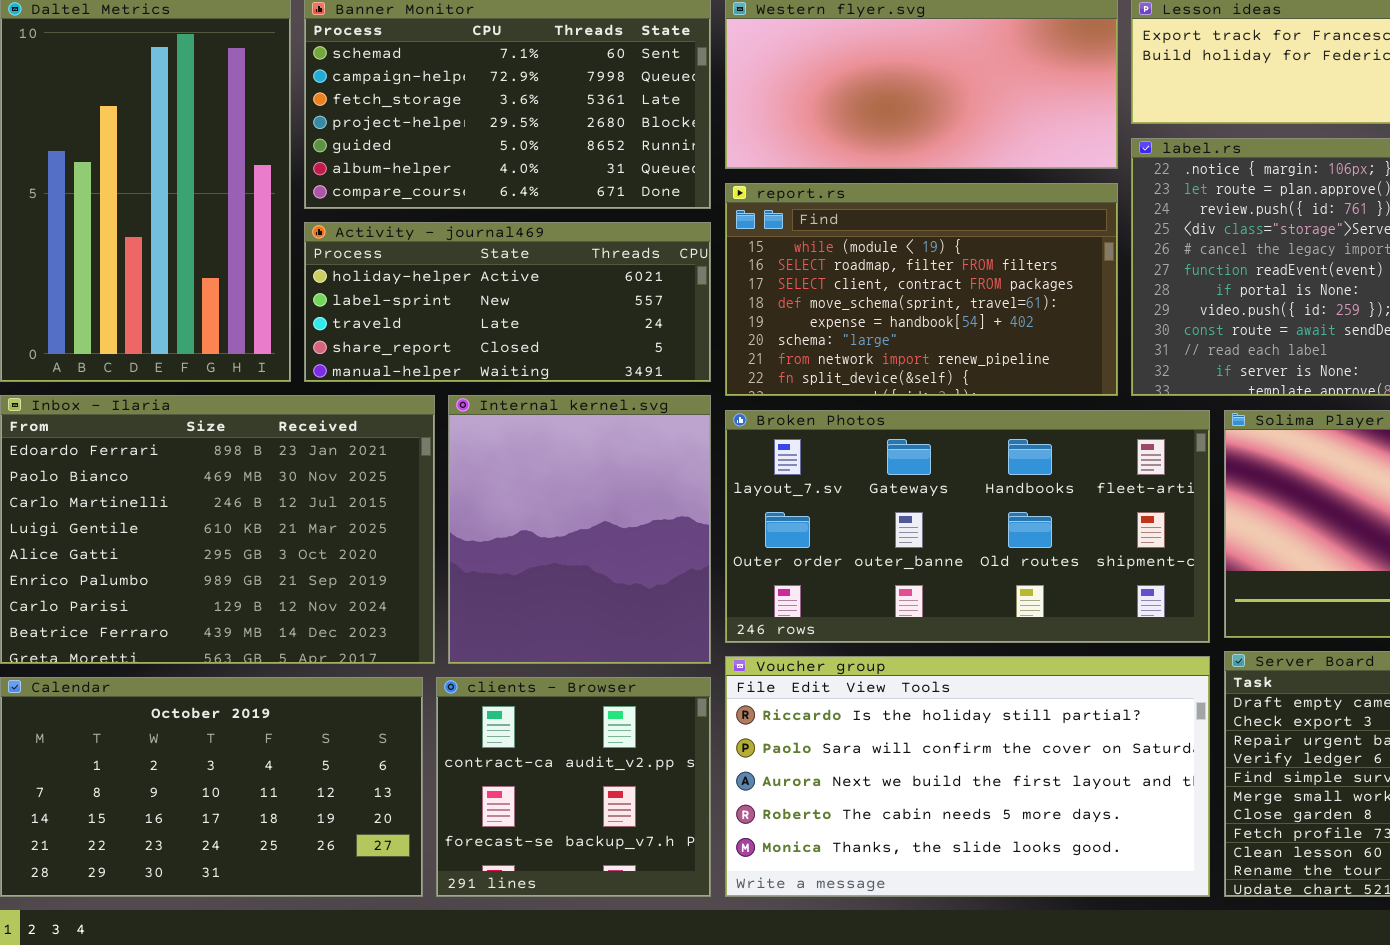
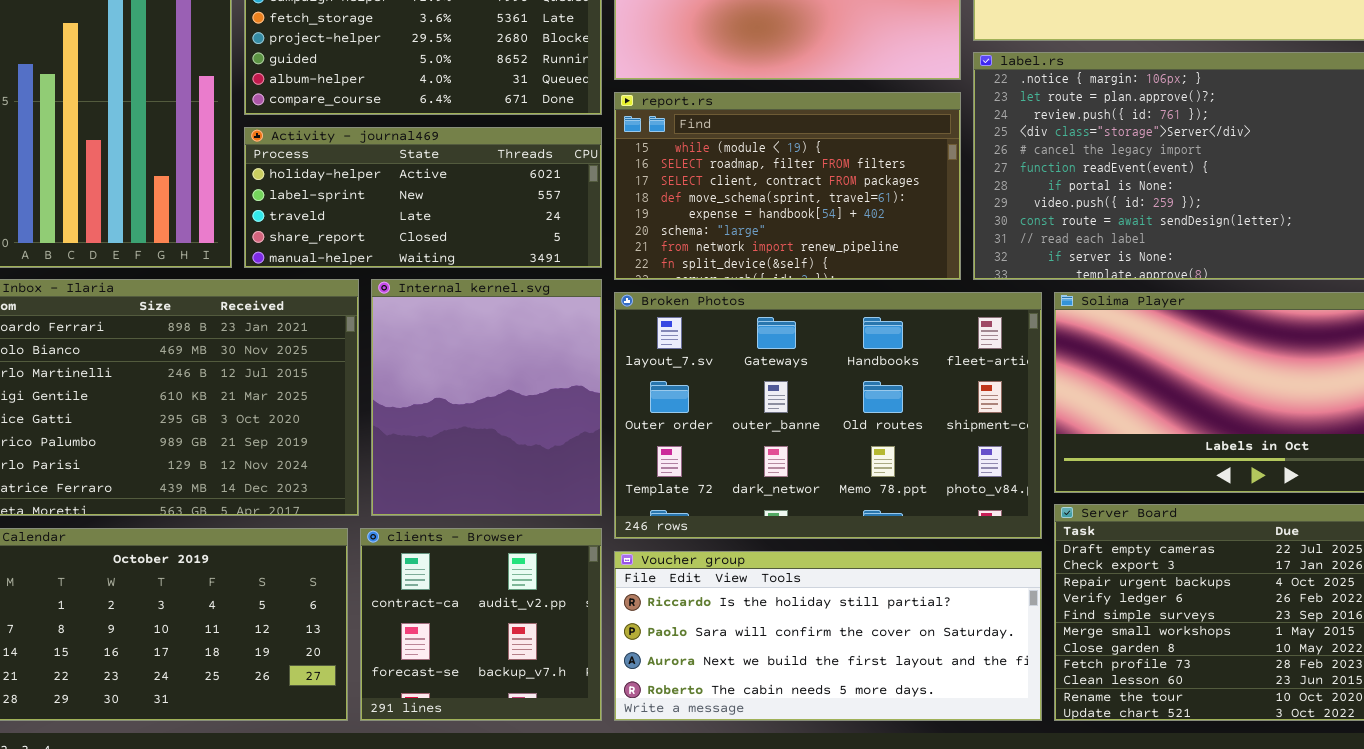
Broken Photos: [725,410,1210,643] -> [614,292,1042,539], resized
Voucher group: [725,656,1210,897] -> [614,551,1042,721], resized

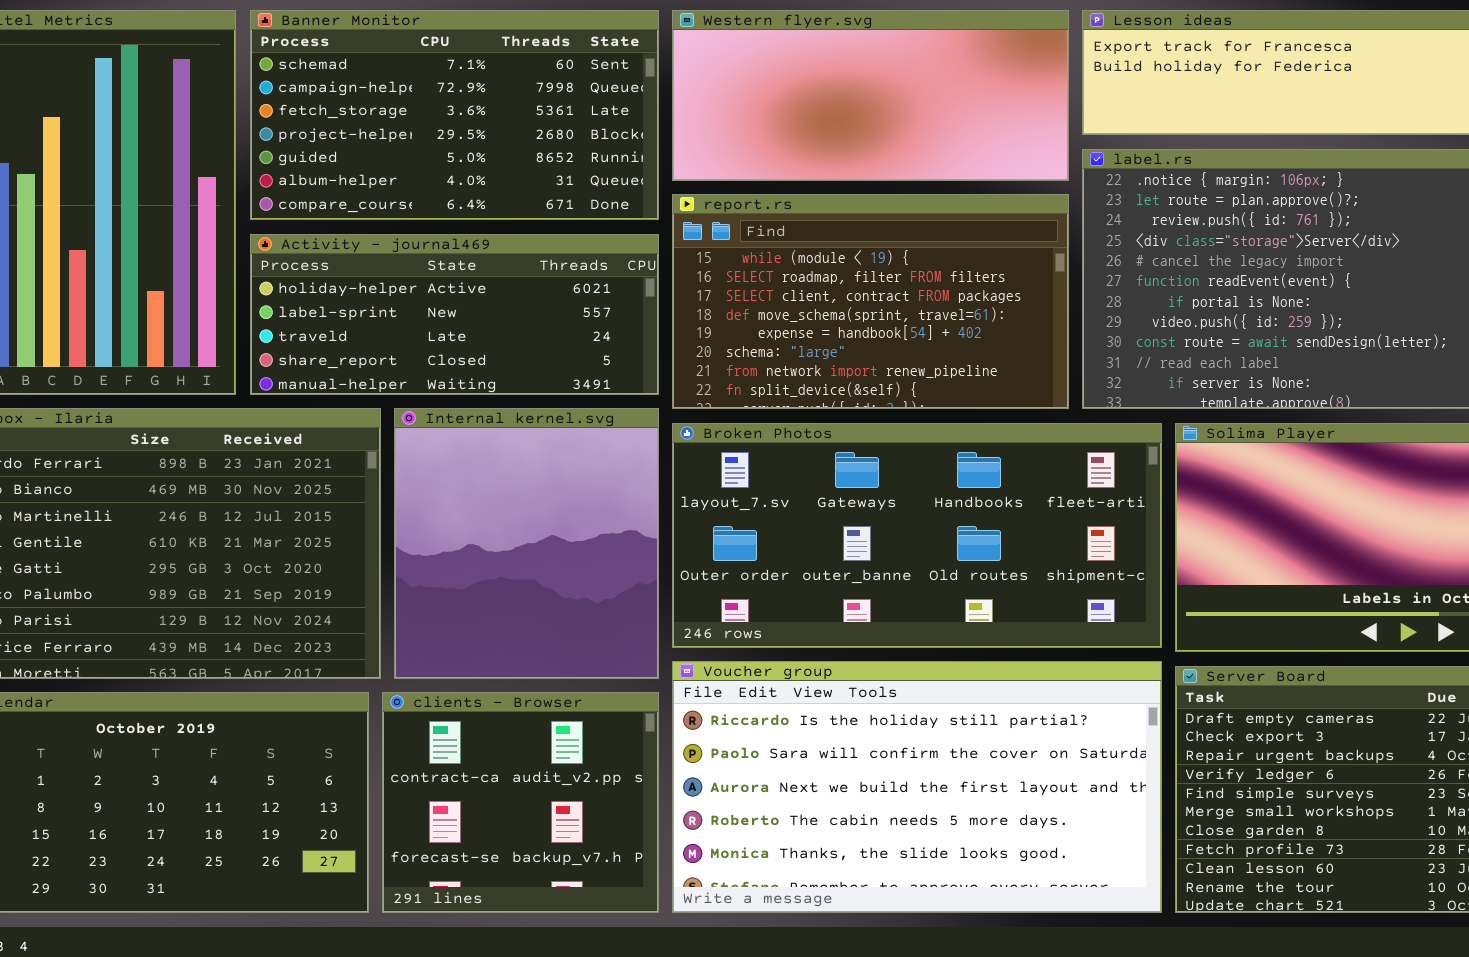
Broken Photos: [614,292,1042,539] -> [672,423,1162,648], resized
Voucher group: [614,551,1042,721] -> [672,661,1162,913], resized

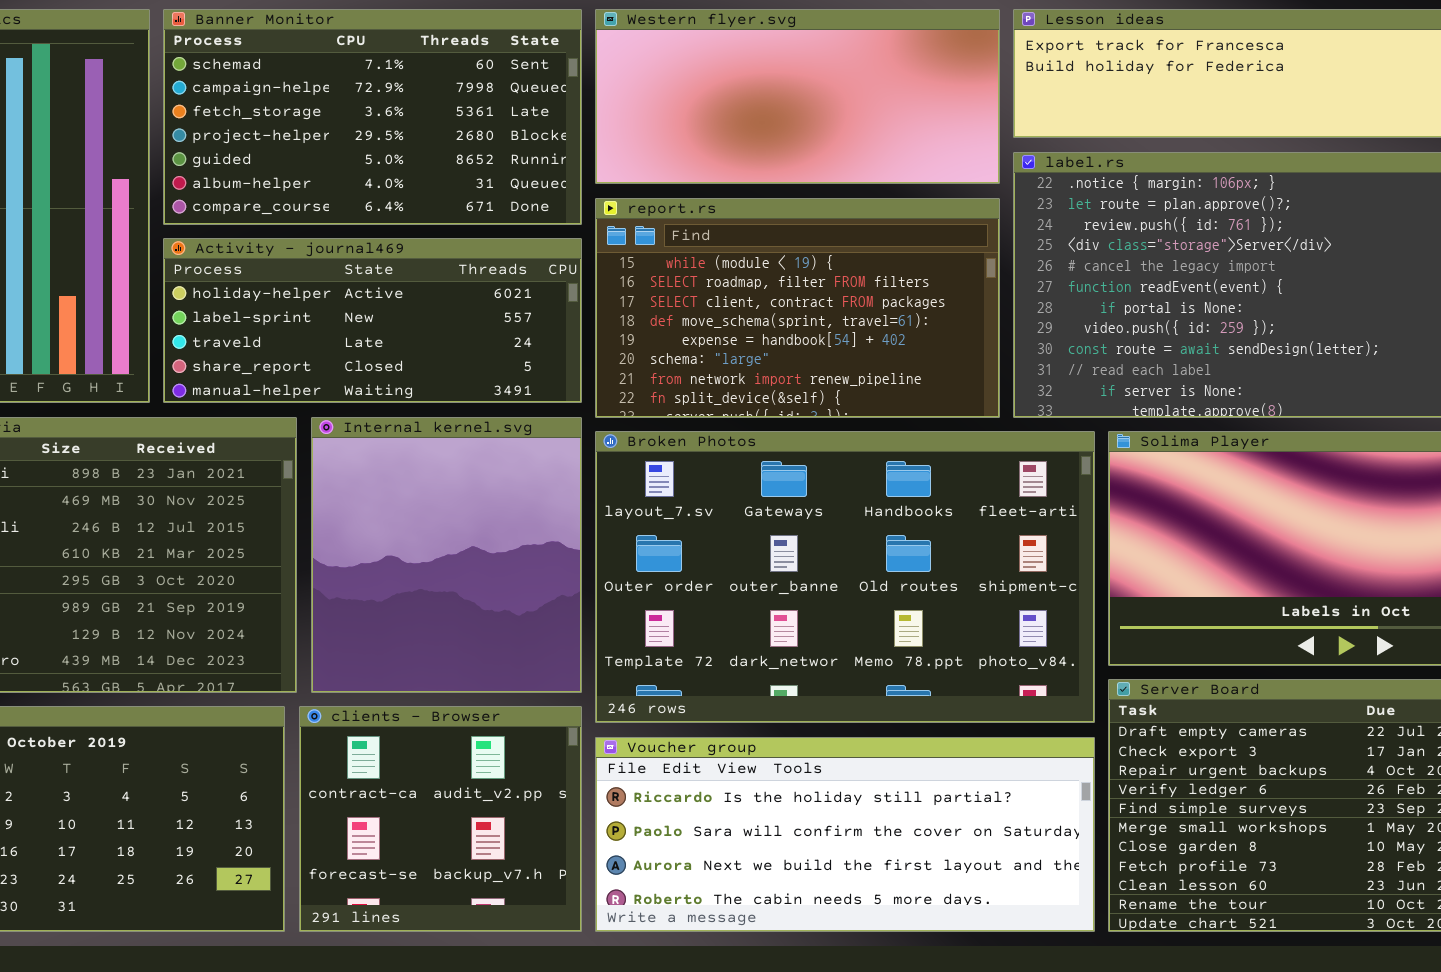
Broken Photos: [672,423,1162,648] -> [595,431,1095,723], resized
Voucher group: [672,661,1162,913] -> [595,737,1095,932], resized

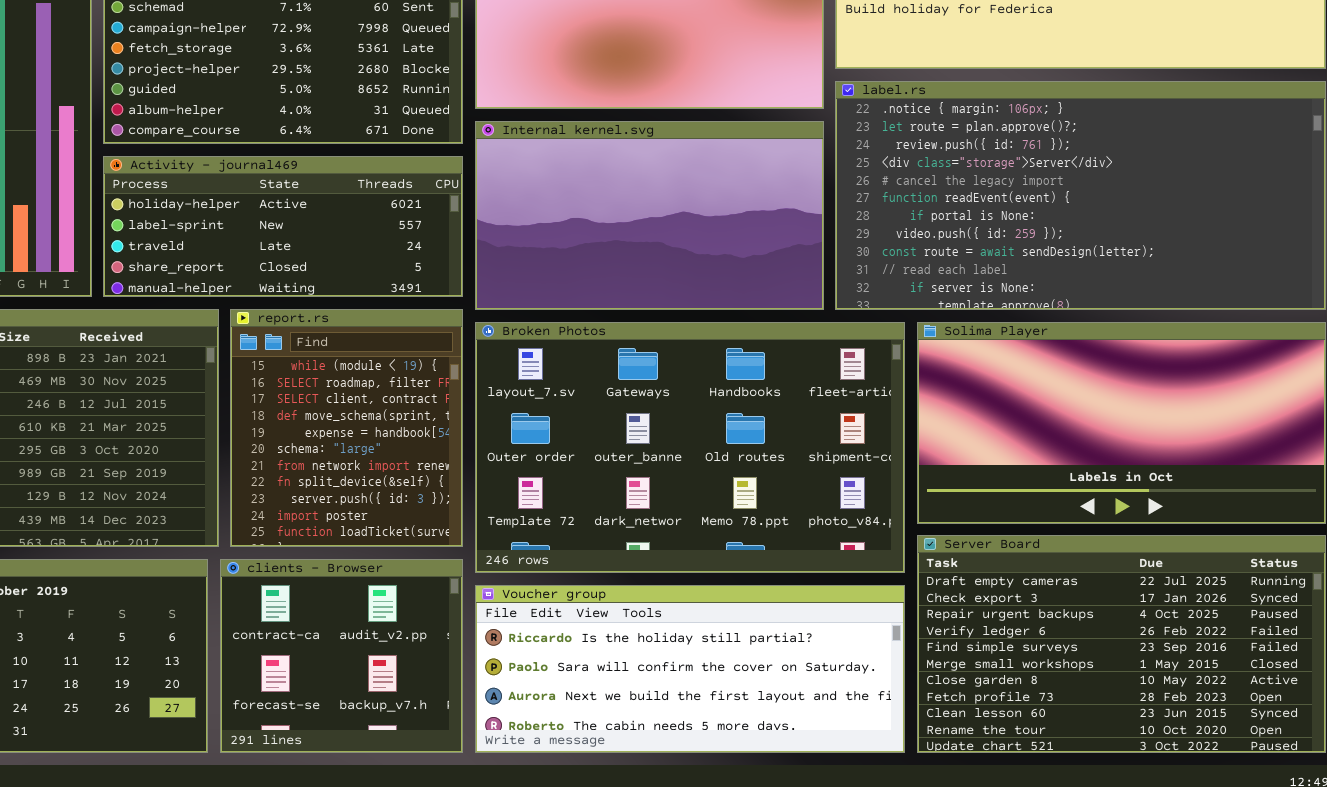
report.rs: [595,198,1000,418] -> [230,309,463,547], moved, resized
Internal kernel.svg: [311,417,582,693] -> [475,121,824,310], moved, resized

